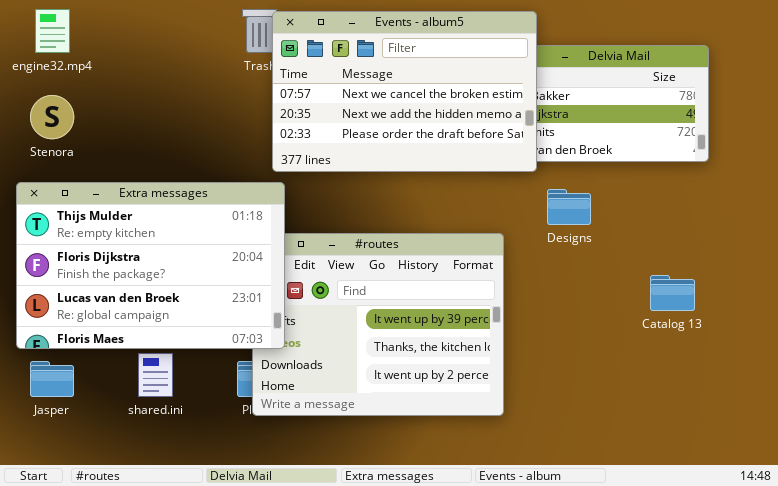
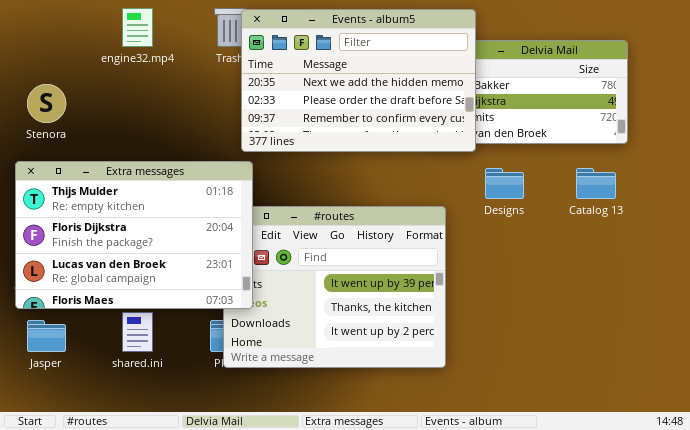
engine32.mp4: [35,9,70,53] -> [122,8,153,47], moved
Events - album5: [272,11,537,172] -> [241,9,476,152], scrolled down 1 row
Catalog 13: [650,275,695,311] -> [576,168,616,199], moved

